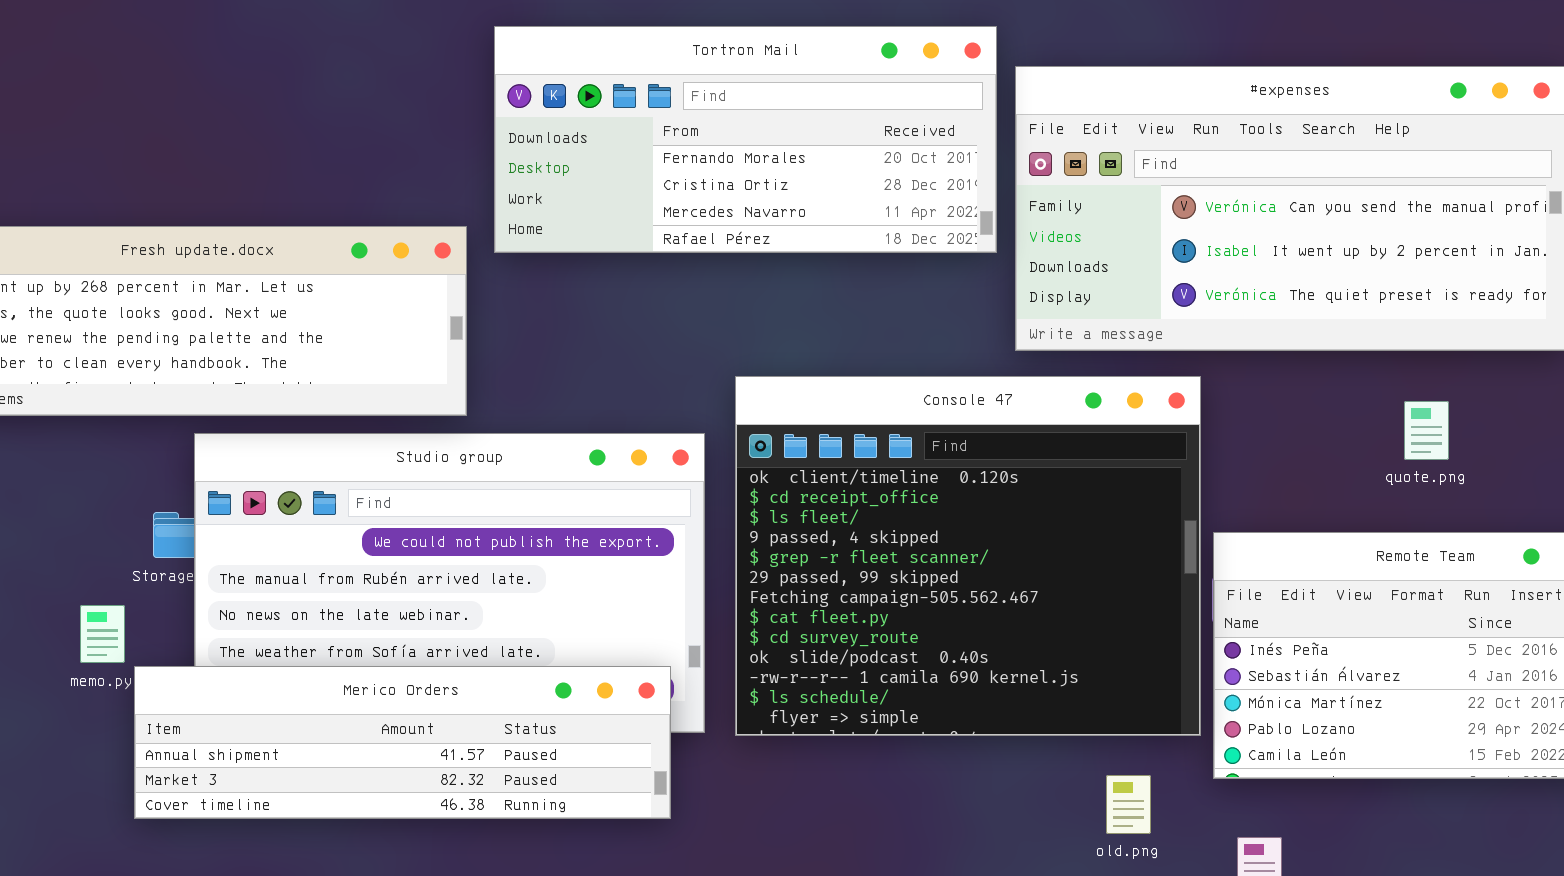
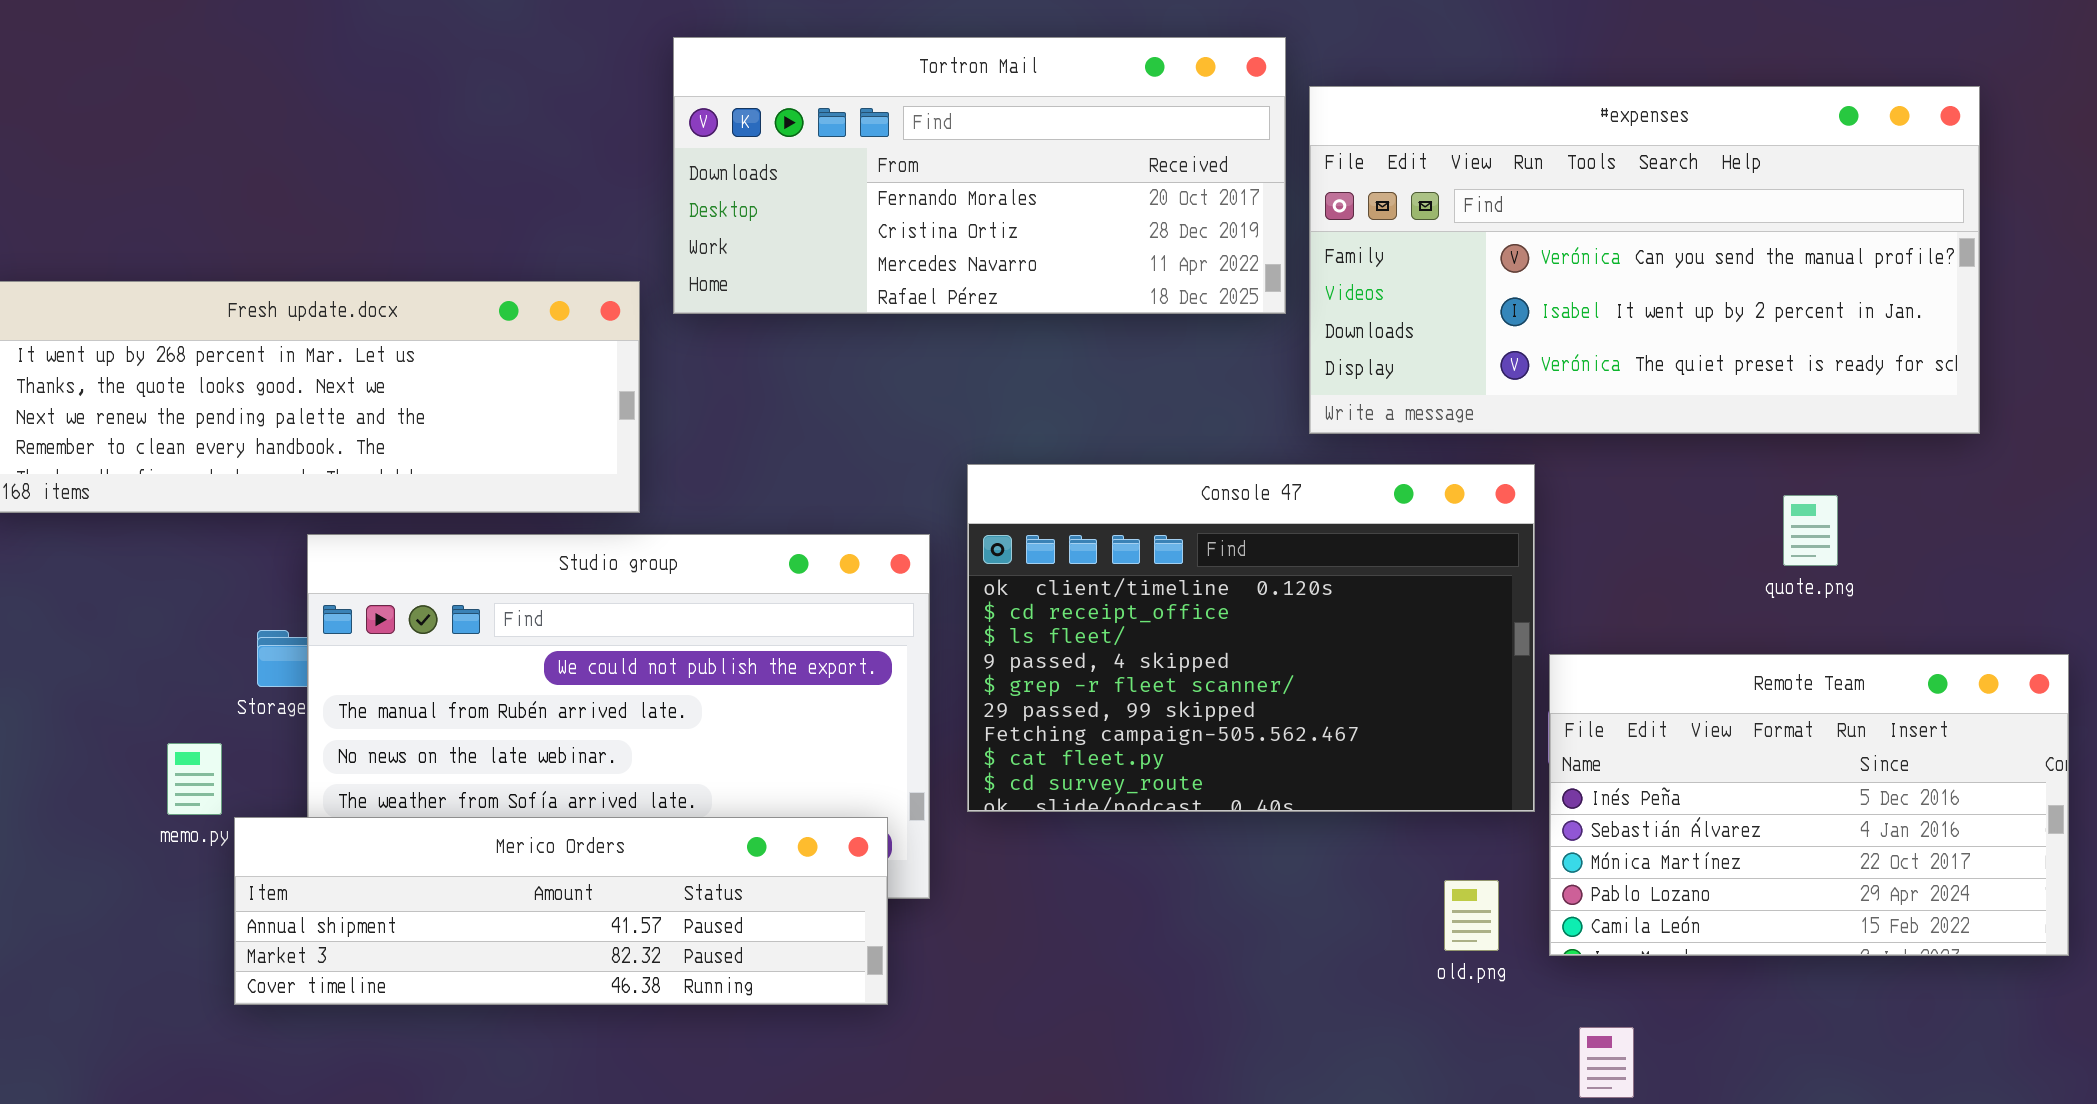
Console 47: [735,376,1201,736] -> [967,464,1535,812], resized
old.png: [1106,775,1151,834] -> [1444,880,1499,951], moved

